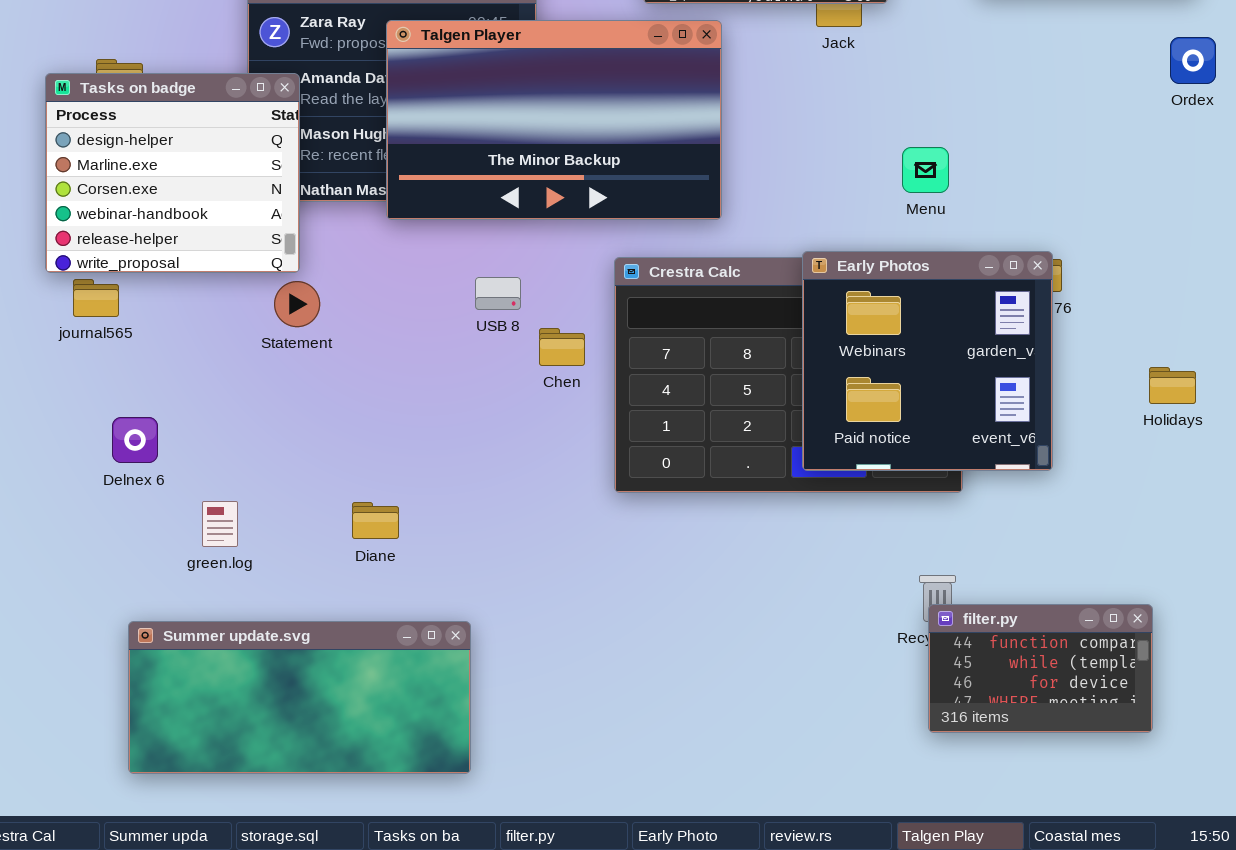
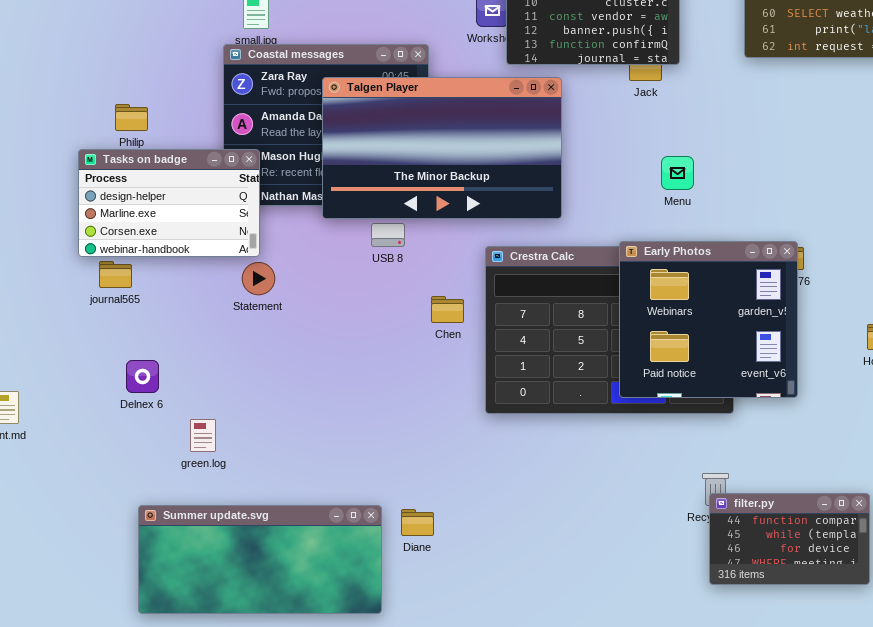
Tasks on badge: [45,73,300,273] -> [78,149,260,257], resized
Menu: [902,147,949,193] -> [661,156,694,190], moved
USB 8: [475,277,521,310] -> [371,223,405,247], moved
Diane: [352,502,399,539] -> [401,509,434,536], moved

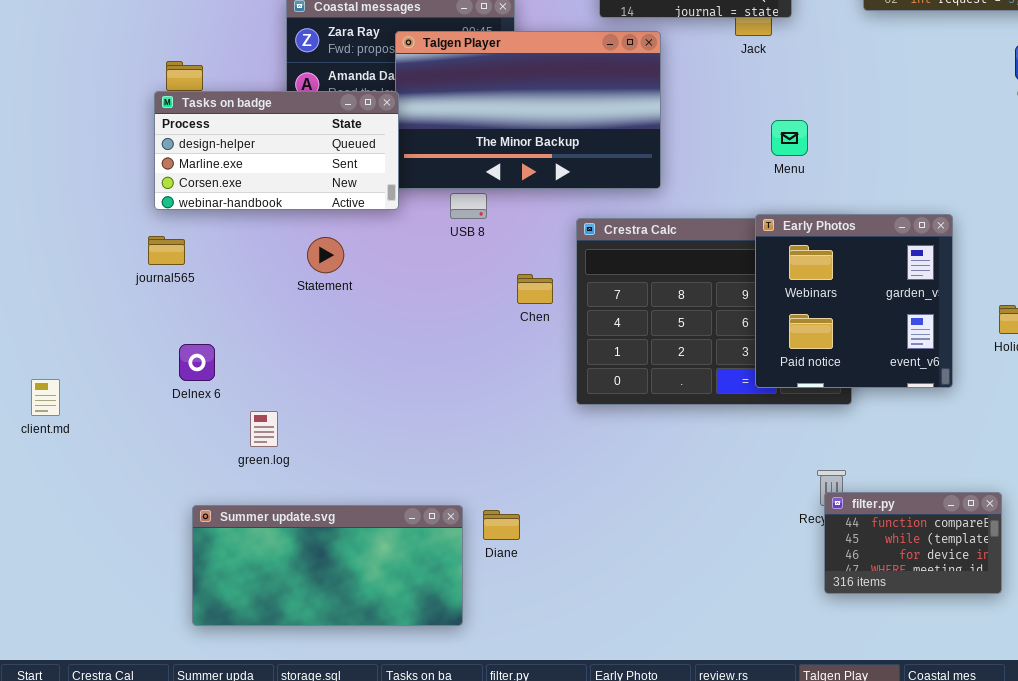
Tasks on badge: [78,149,260,257] -> [154,91,399,210], moved, resized
Early Photos: [619,241,798,398] -> [755,214,953,388], moved

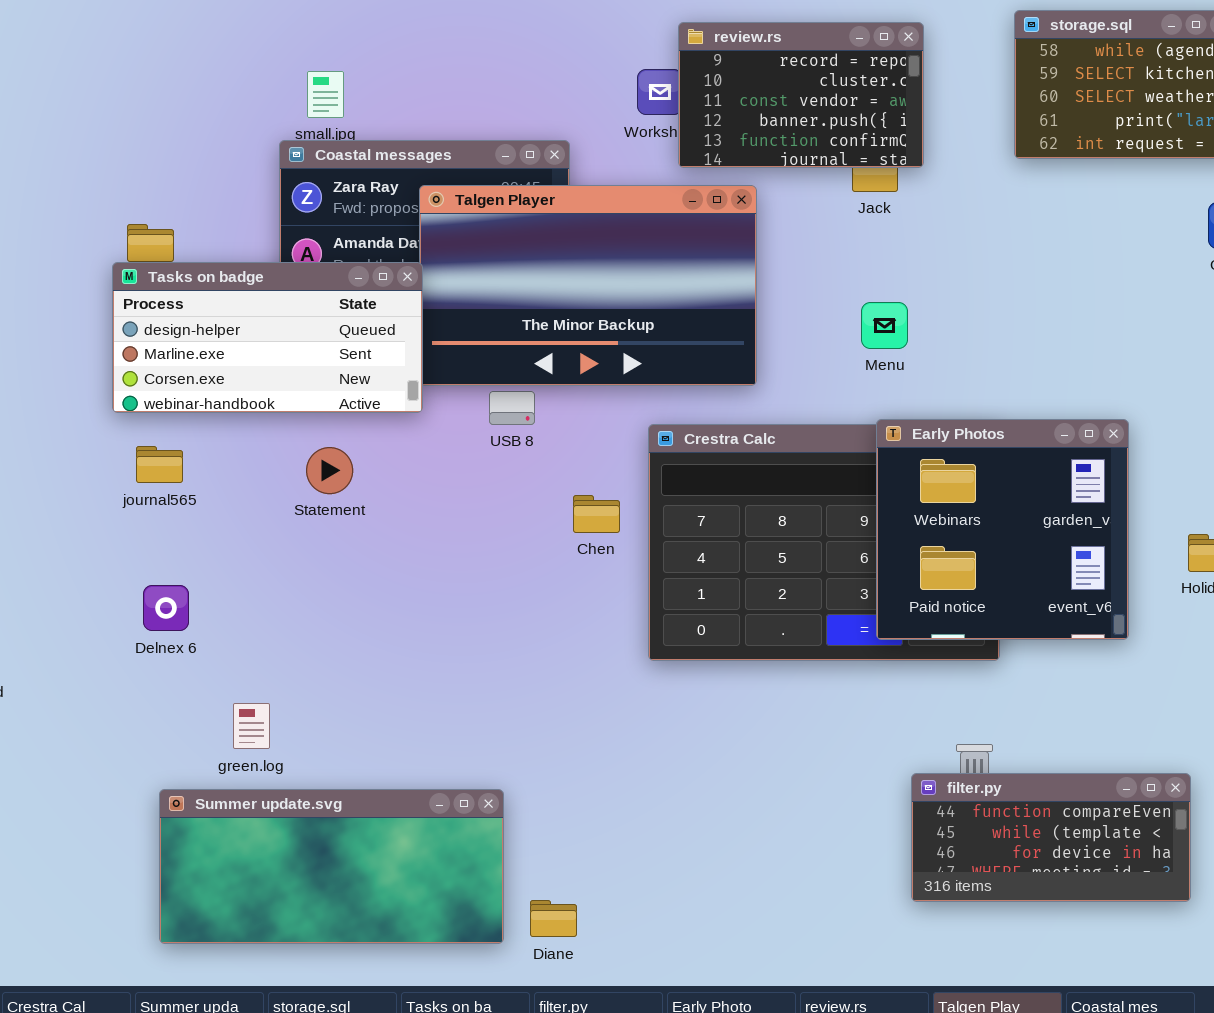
Menu: [771,120,808,156] -> [861,302,908,349], moved
journal565: [148,236,185,265] -> [136,446,183,483], moved
green.log: [250,411,278,447] -> [233,703,270,749], moved
filter.py: [824,492,1002,594] -> [911,773,1191,902], resized
Diane: [483,510,520,540] -> [530,900,577,937], moved

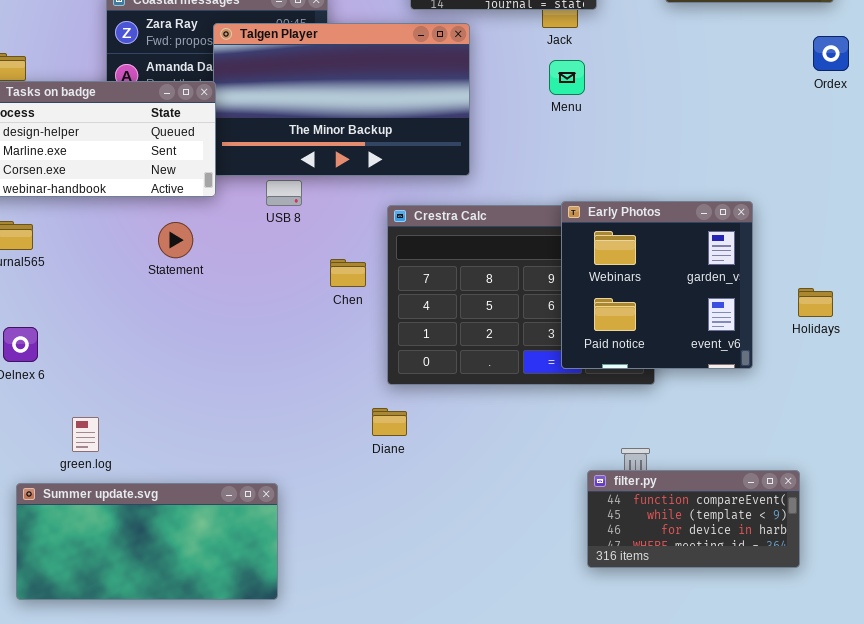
Menu: [861,302,908,349] -> [549,60,585,95], moved
Statement: [306,447,353,494] -> [158,222,193,258], moved
Diane: [530,900,577,937] -> [372,408,407,436], moved

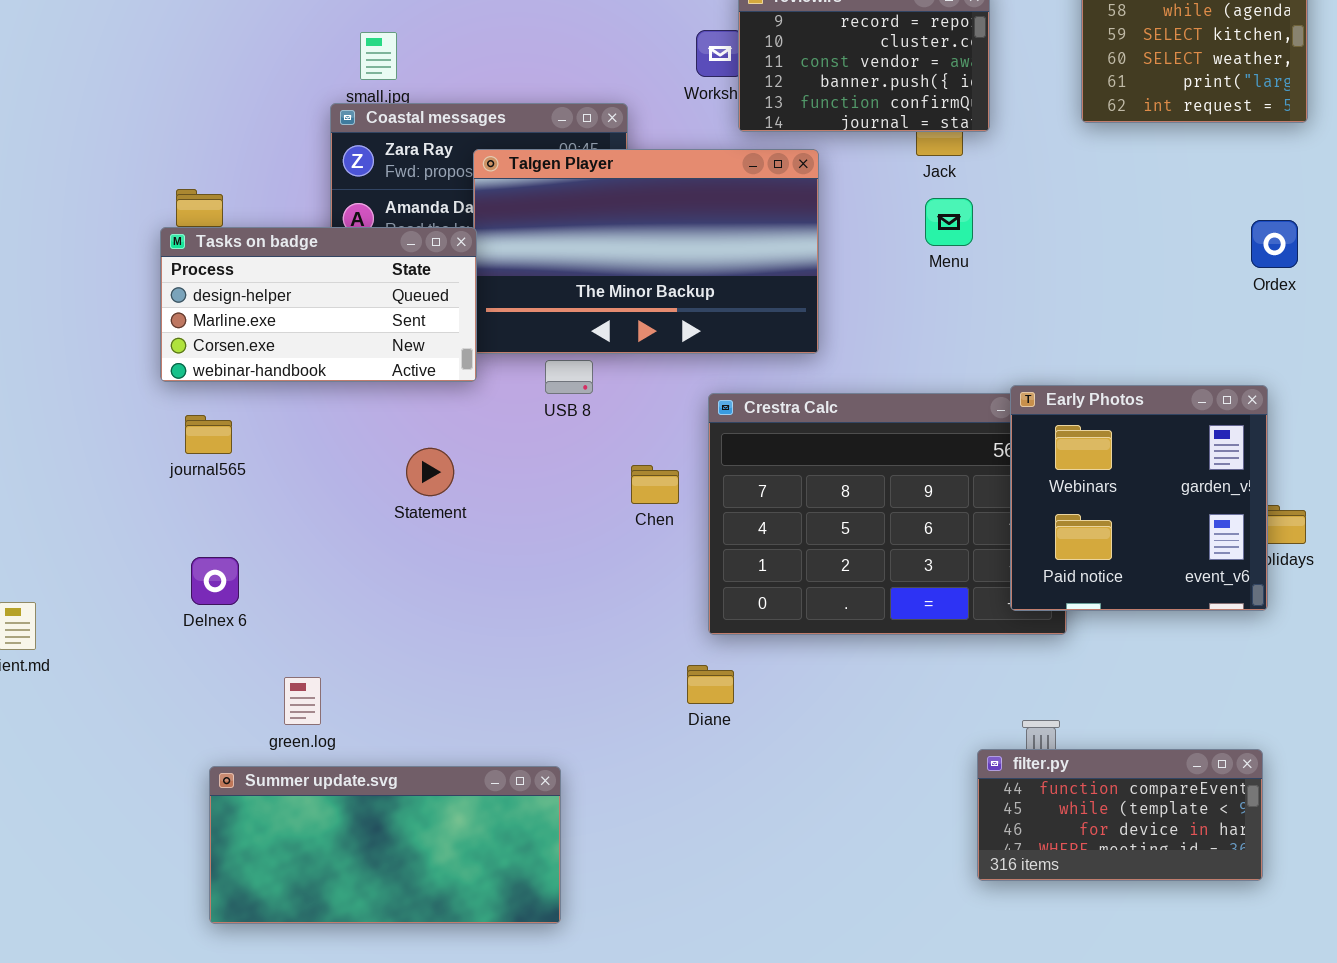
Ordex: [813,36,849,71] -> [1251,220,1298,268], moved
Early Photos: [561,201,753,369] -> [1010,385,1268,611], moved
Statement: [158,222,193,258] -> [406,448,454,496], moved

